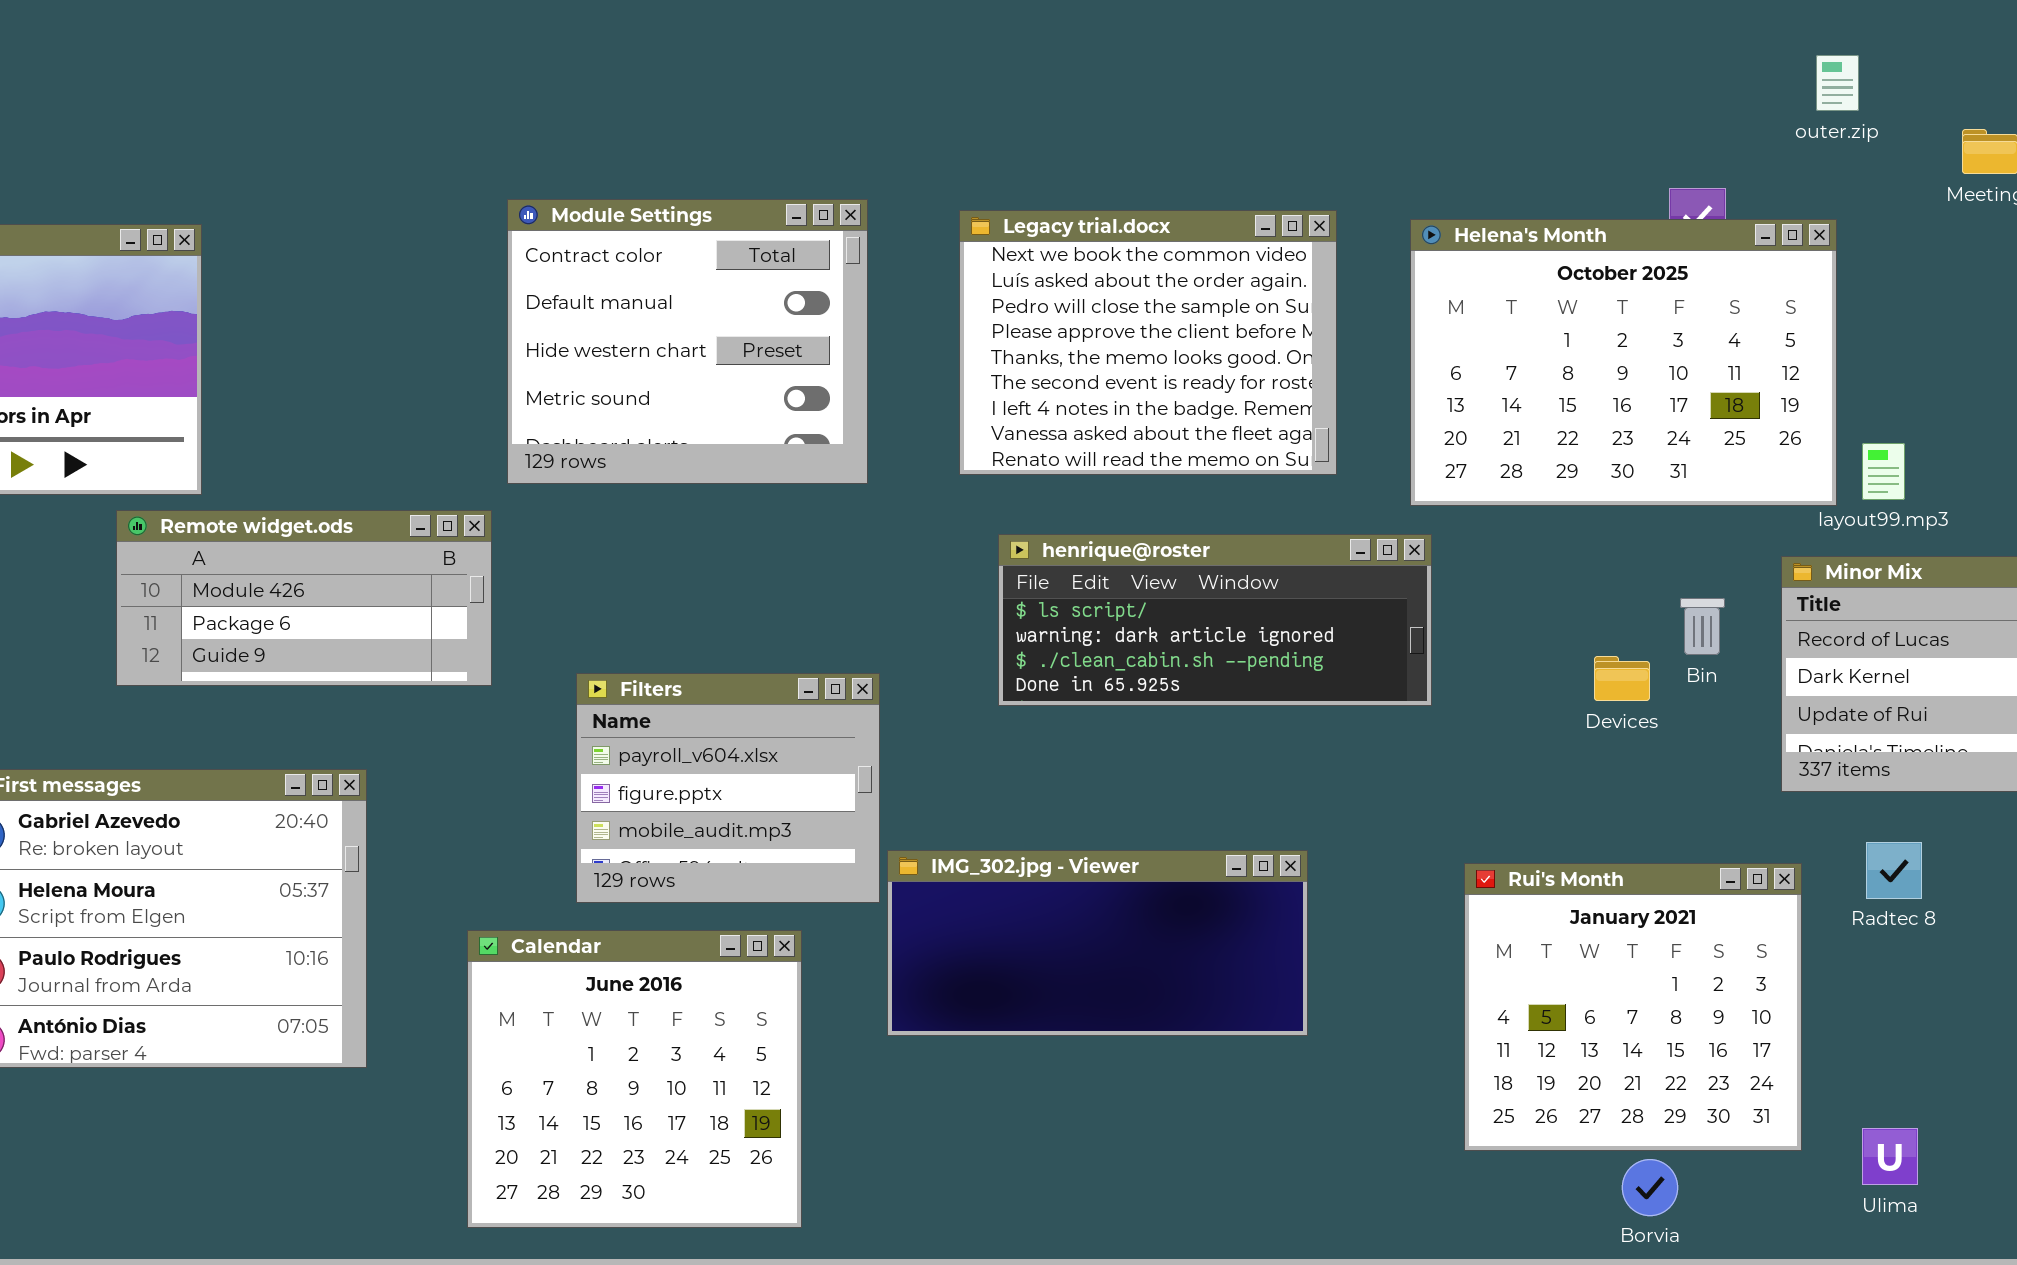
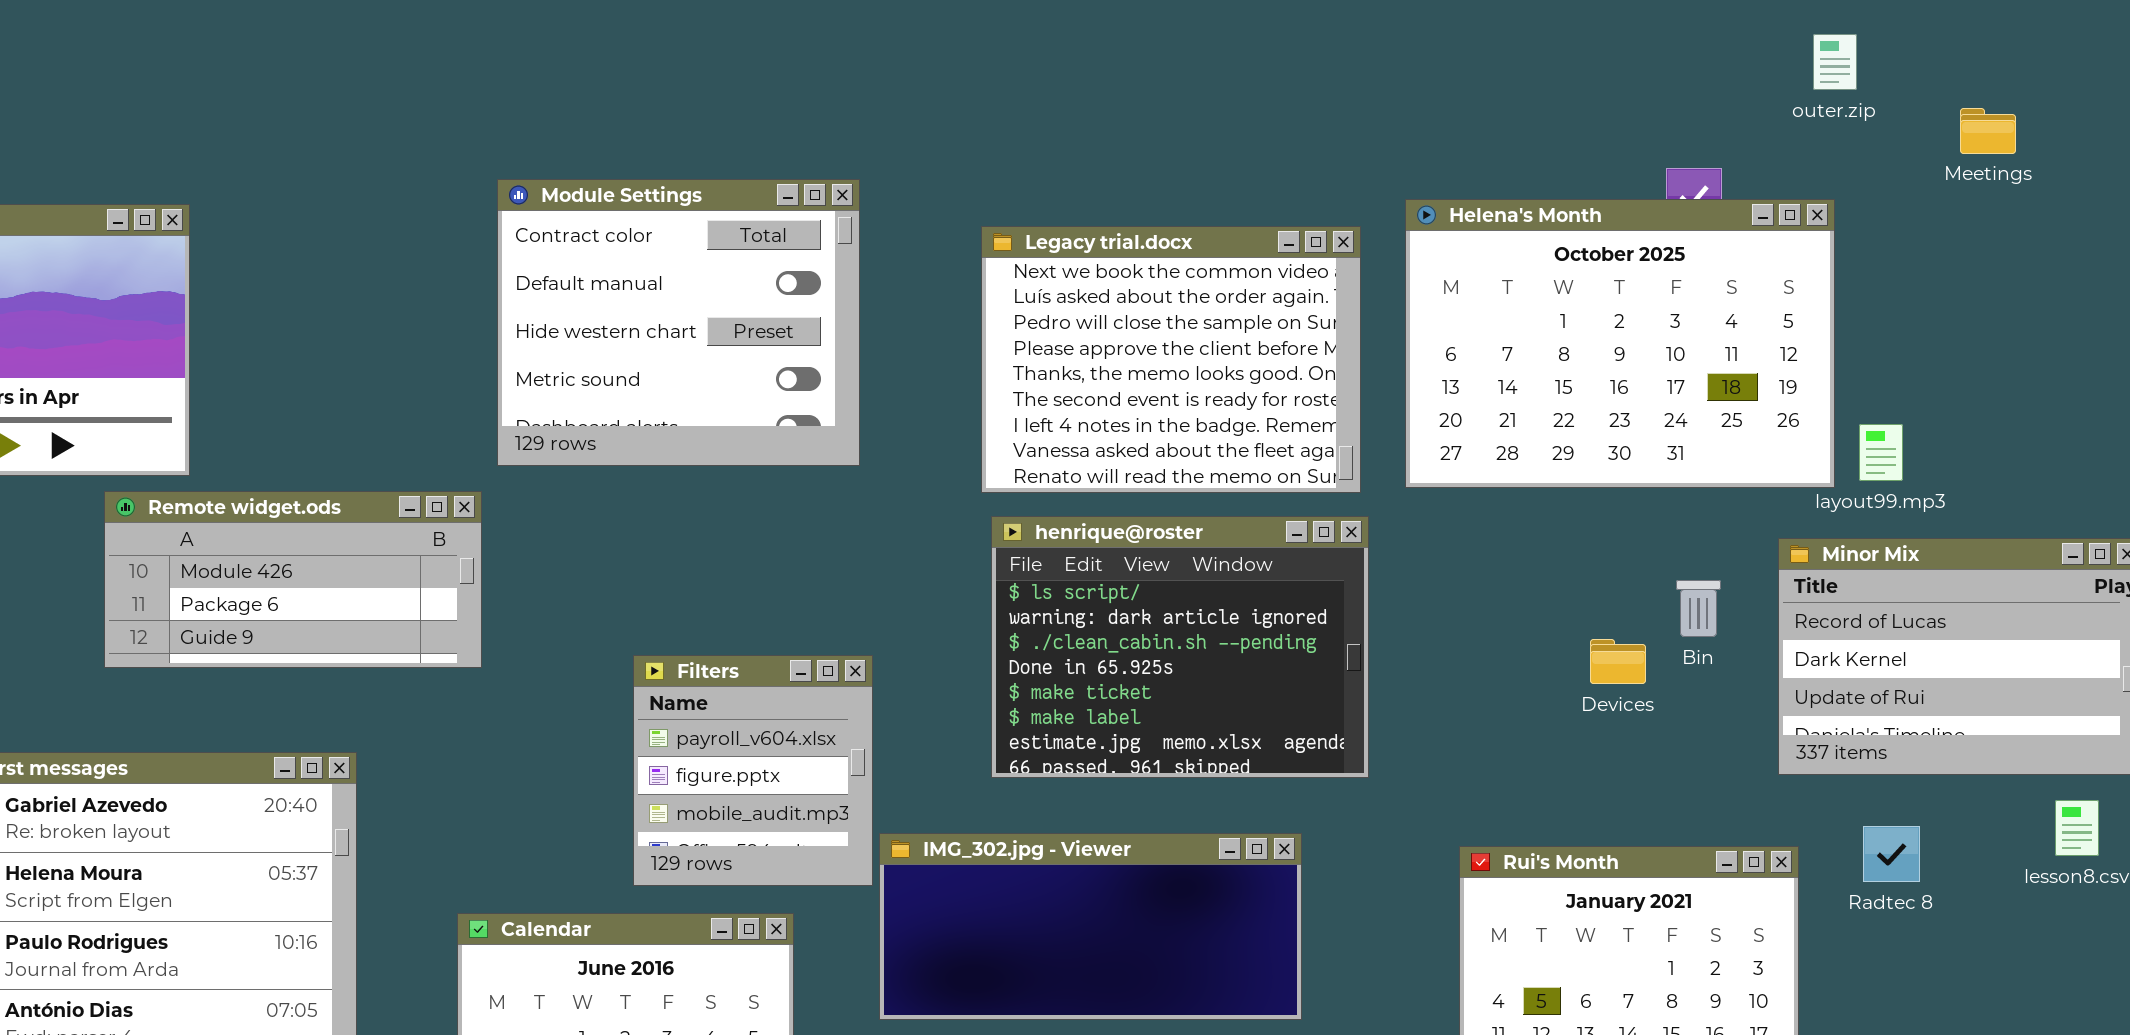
Legacy trial.docx: [959,210,1337,475] -> [981,226,1361,493], moved
henrique@roster: [998,534,1432,706] -> [991,516,1369,778], resized
Filters: [576,673,880,903] -> [633,655,873,886], resized

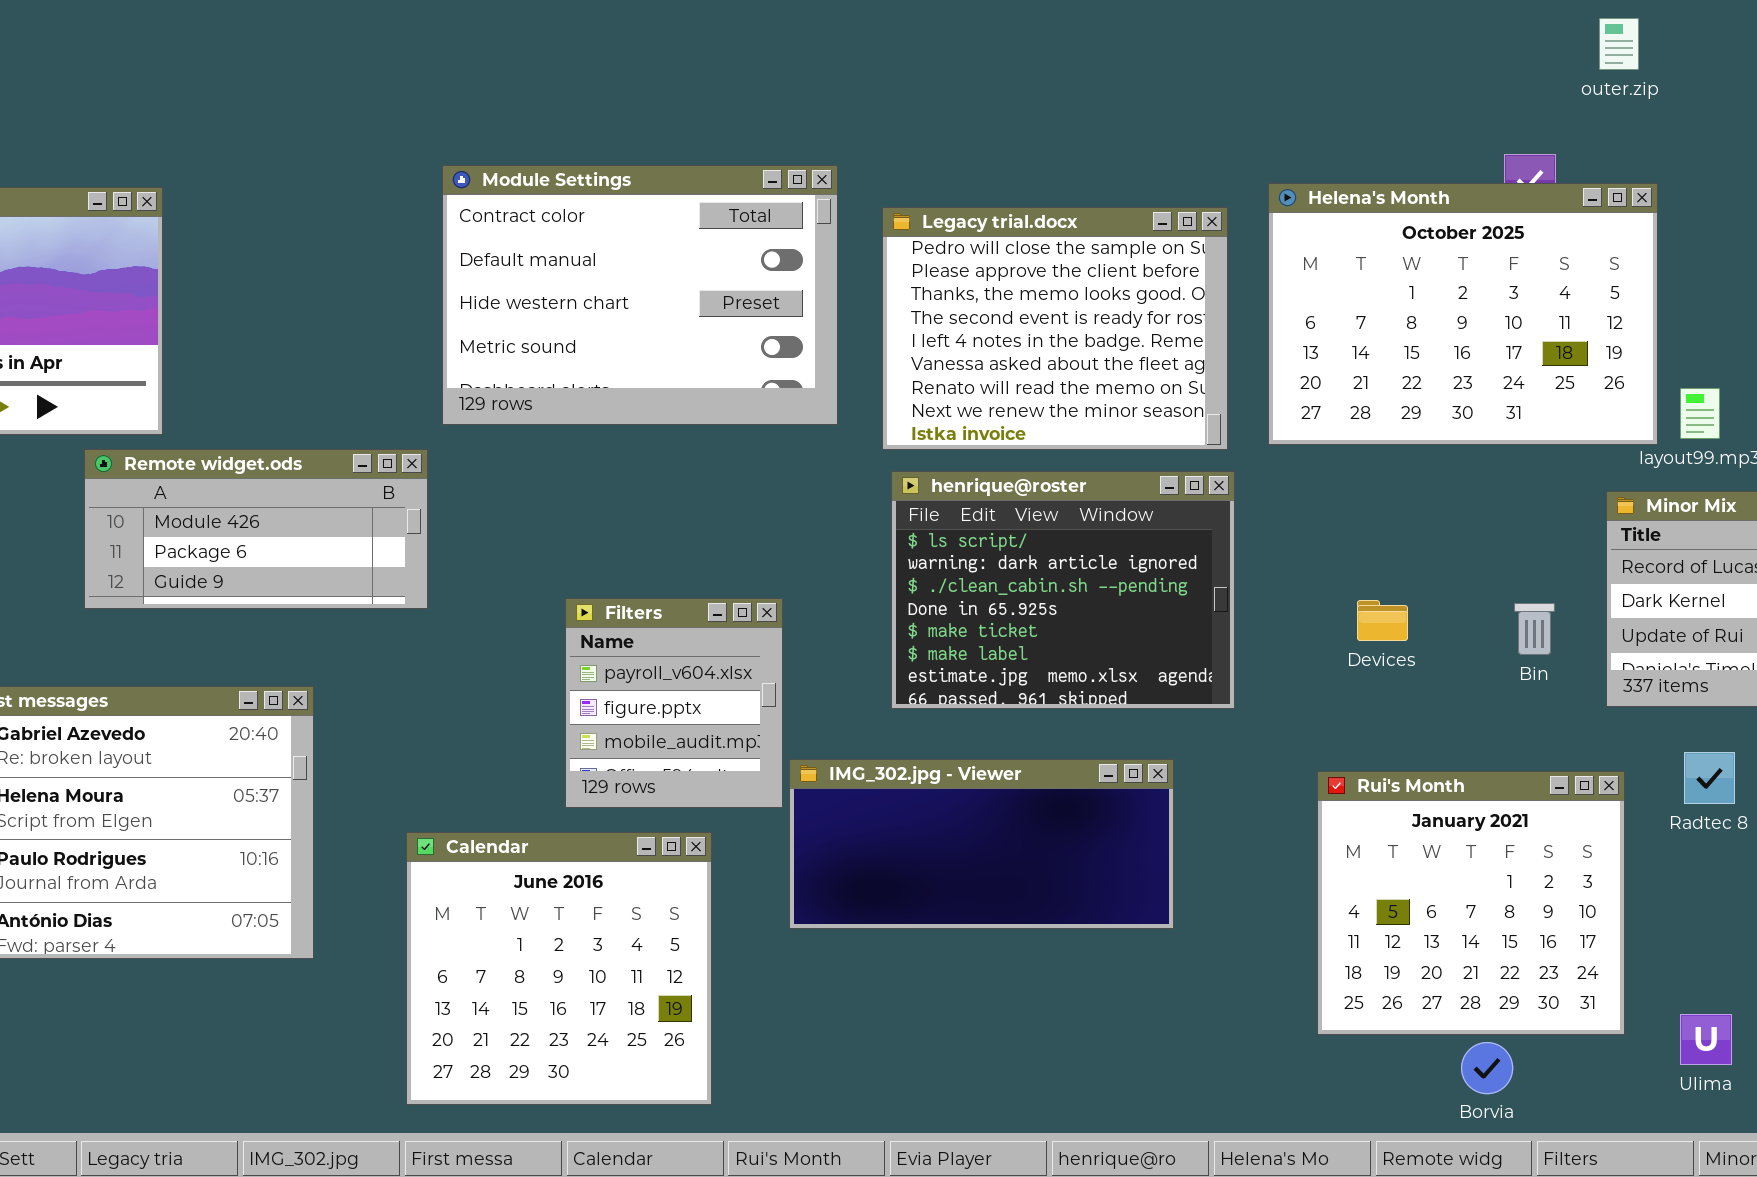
outer.zip: [1813,34,1857,90] -> [1599,18,1639,70], moved
Module Settings: [497,179,860,466] -> [442,165,838,425], resized
Legacy trial.docx: [981,226,1361,493] -> [882,207,1228,450], scrolled down 2 rows
Bin: [1676,580,1721,637] -> [1514,603,1555,655], moved
Devices: [1590,639,1646,684] -> [1357,600,1408,641], moved

